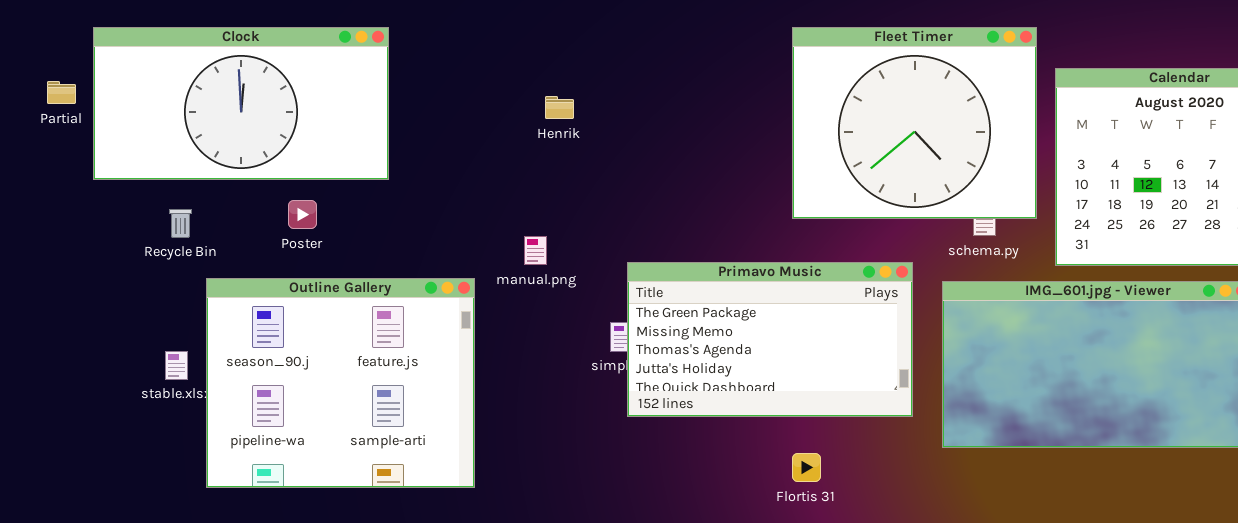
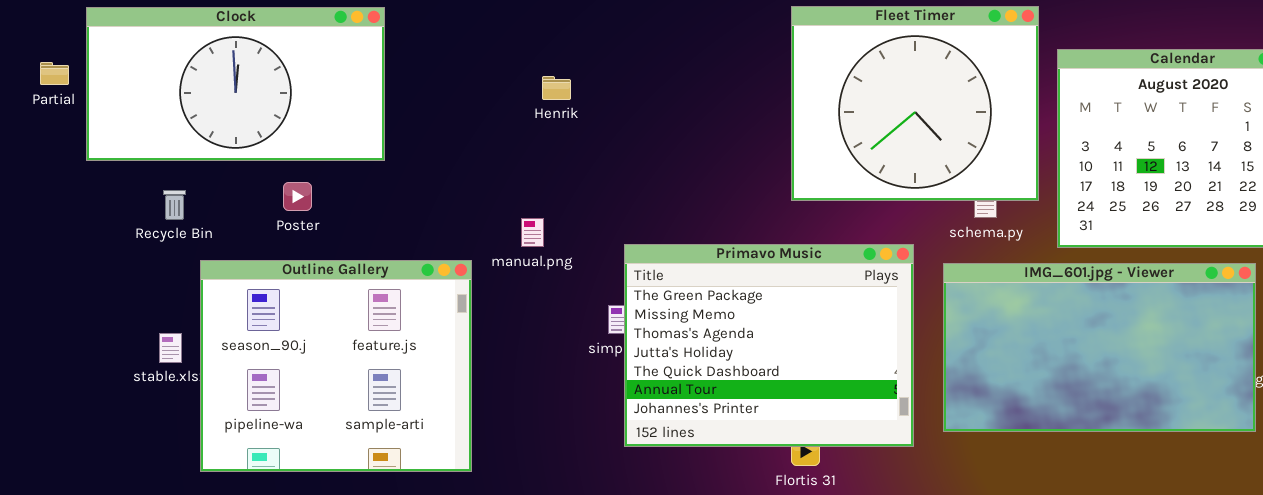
Primavo Music: [627,262,913,417] -> [624,244,914,447], resized

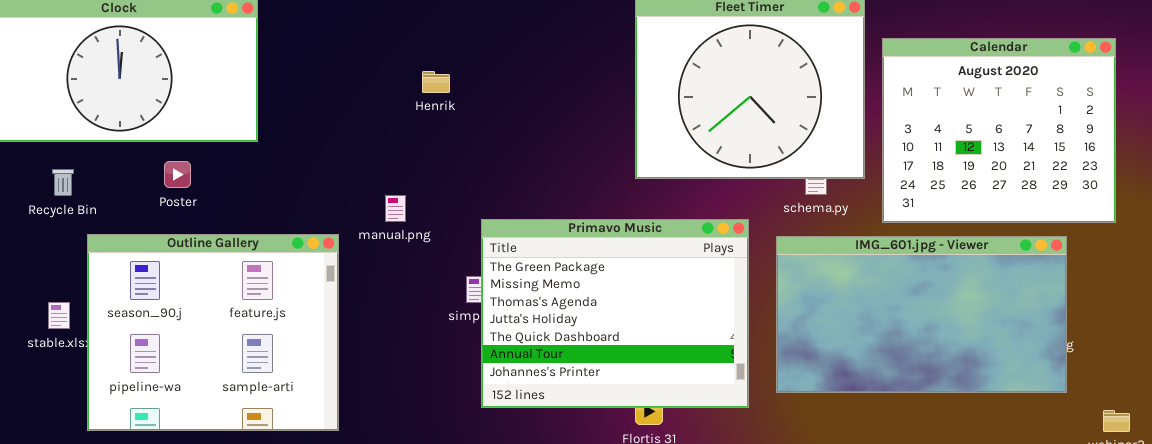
Henrik: [542,76,571,100] -> [422,71,450,93], moved

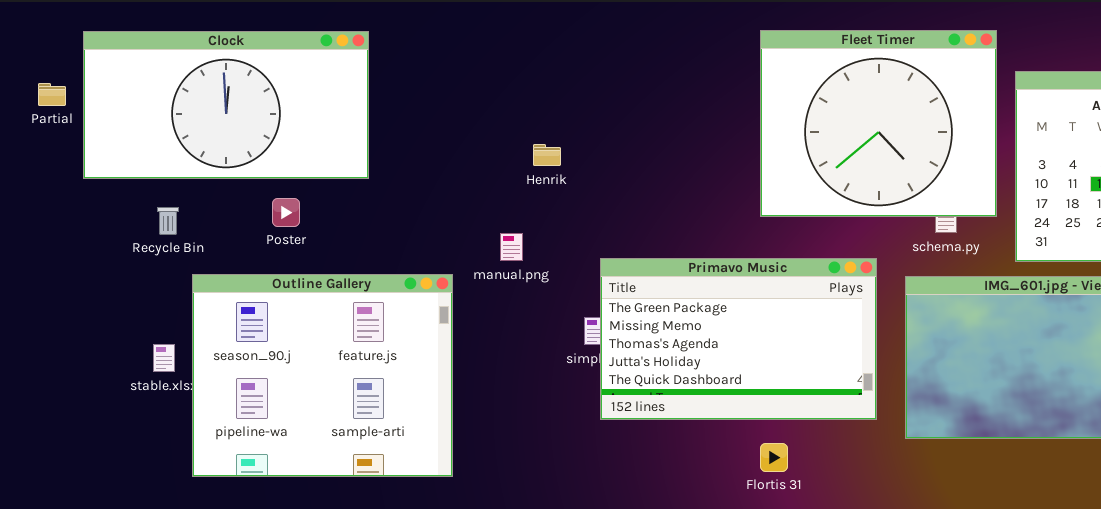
Henrik: [422,71,450,93] -> [533,144,561,166], moved
Primavo Music: [481,219,749,408] -> [600,258,877,420], resized

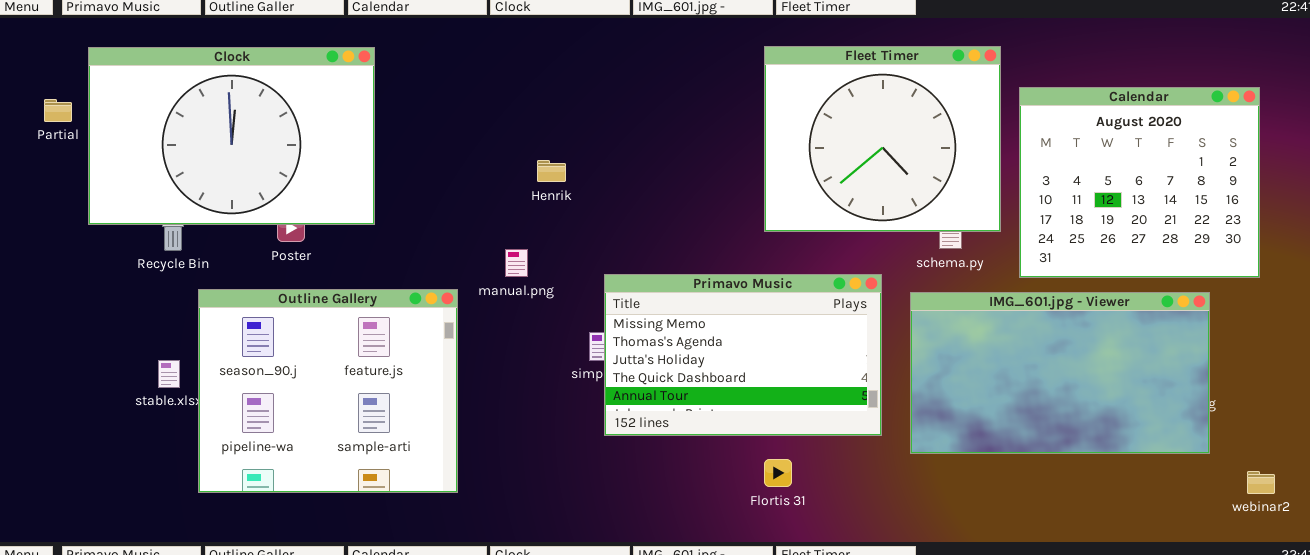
Clock: [83,31,369,179] -> [88,47,375,225], resized
Primavo Music: [600,258,877,420] -> [604,274,882,436], scrolled down 1 row

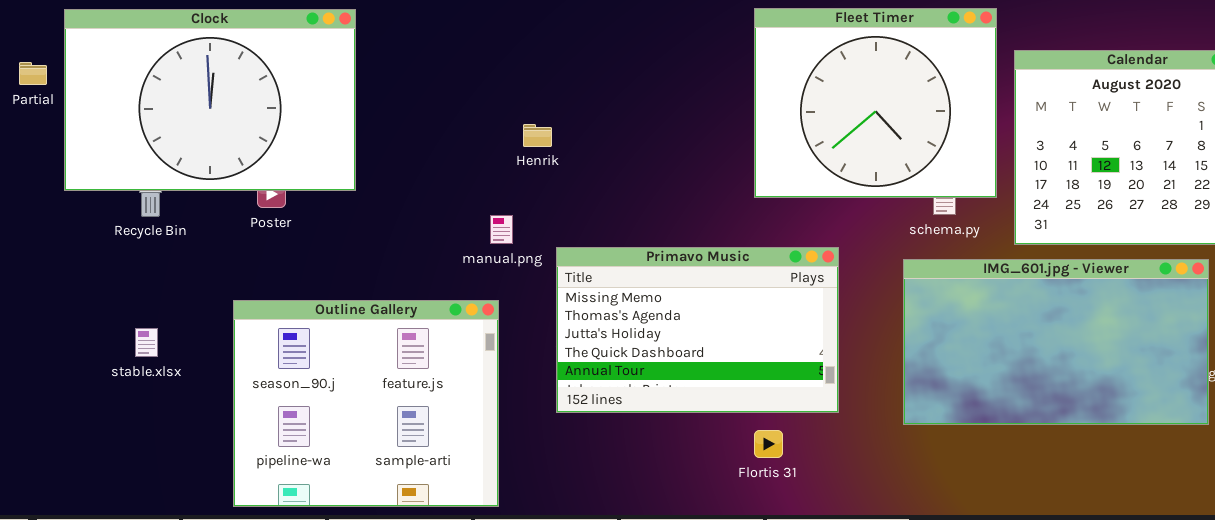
Primavo Music: [604,274,882,436] -> [556,247,839,413], moved
Outline Gallery: [198,289,458,493] -> [233,300,499,507], moved

